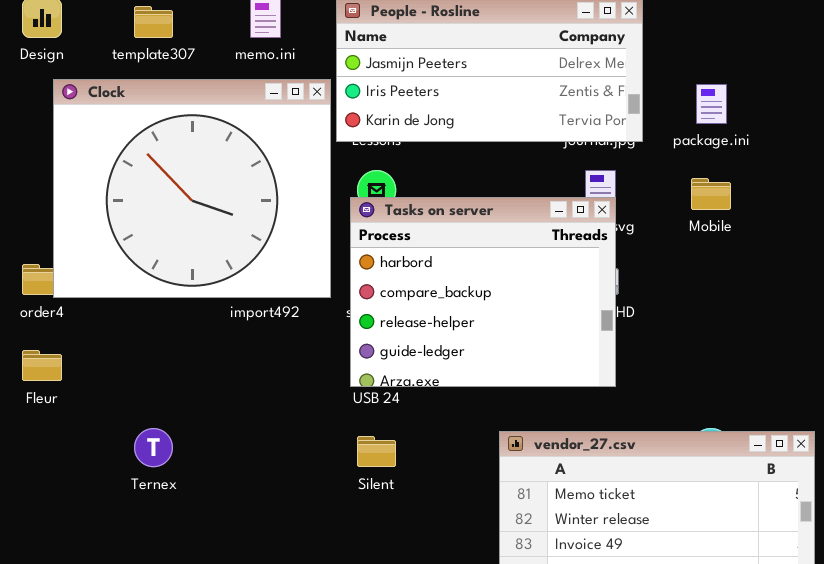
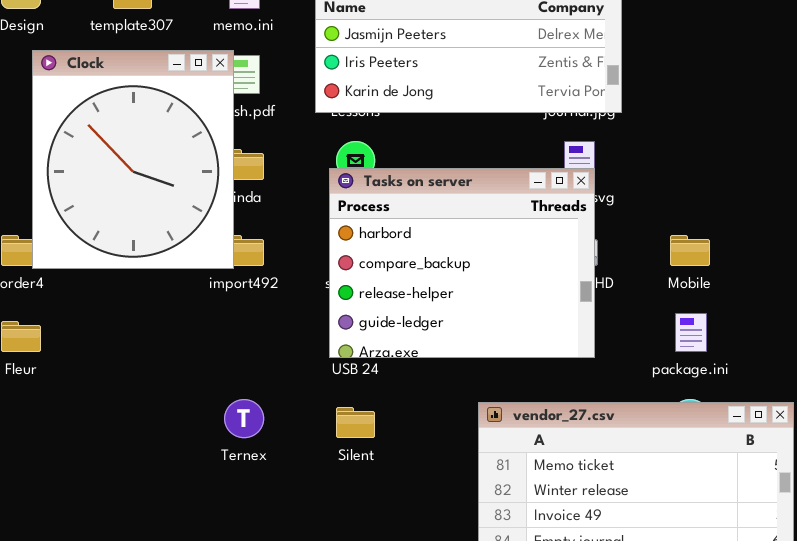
Clock: [53,79,331,298] -> [32,50,234,269], resized
package.ini: [696,84,727,124] -> [675,313,707,352], moved
Mobile: [691,178,731,210] -> [670,235,710,266], moved
Ternex: [134,428,173,467] -> [224,399,264,438], moved

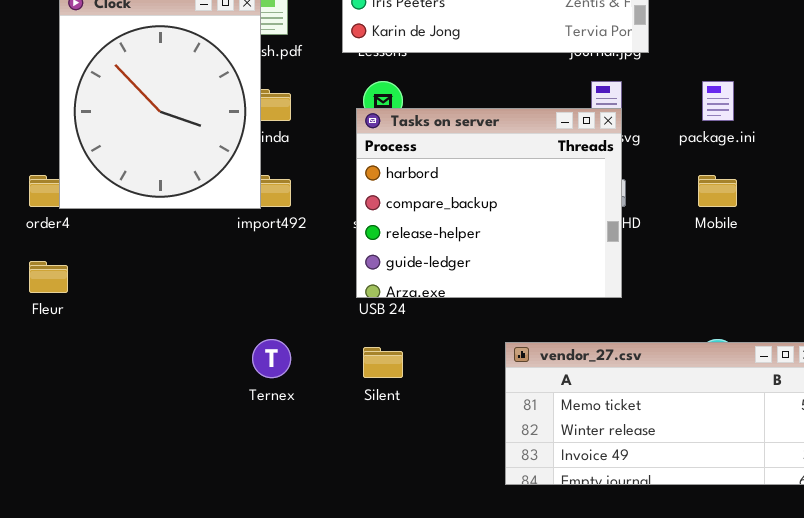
package.ini: [675,313,707,352] -> [702,81,734,121], moved

